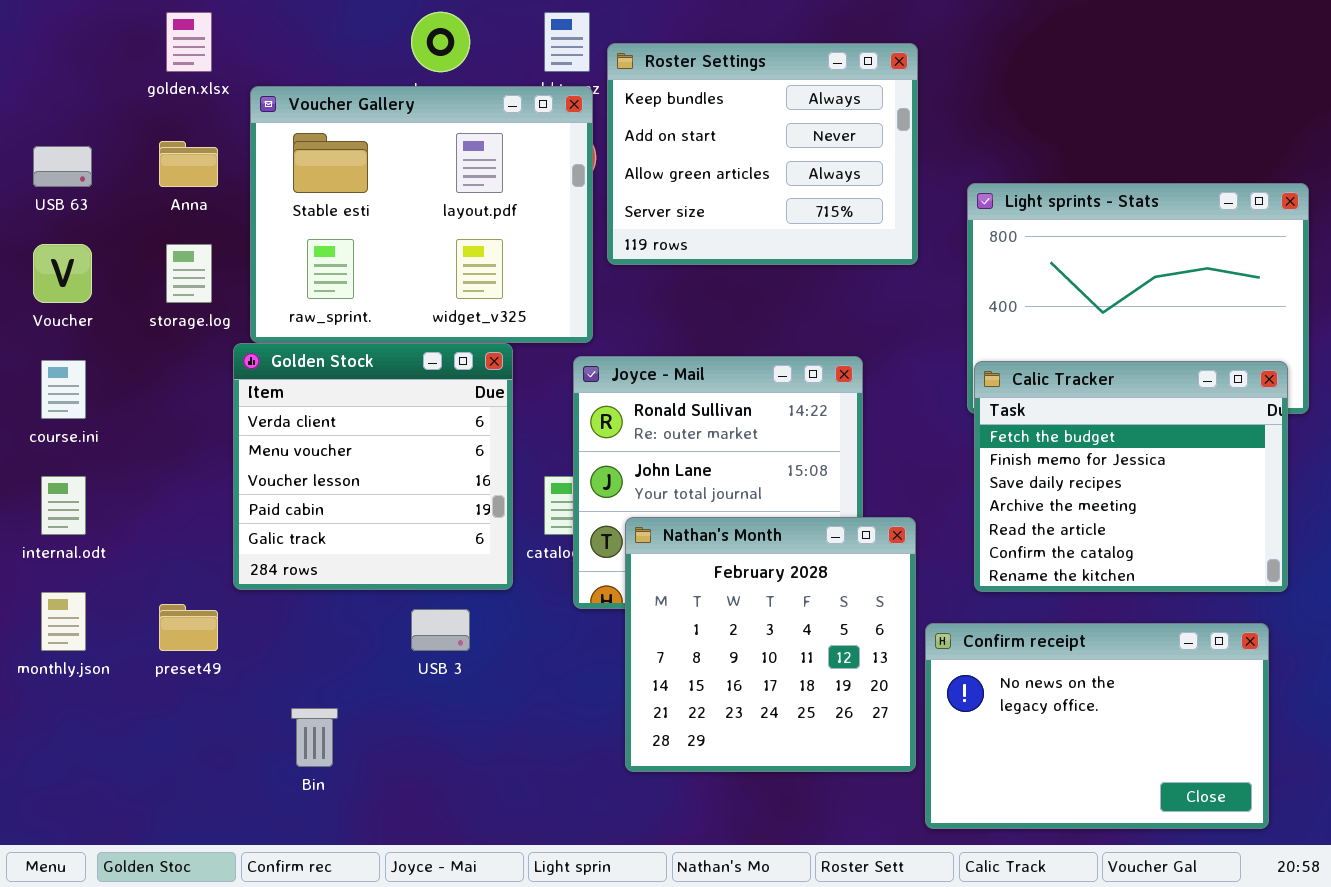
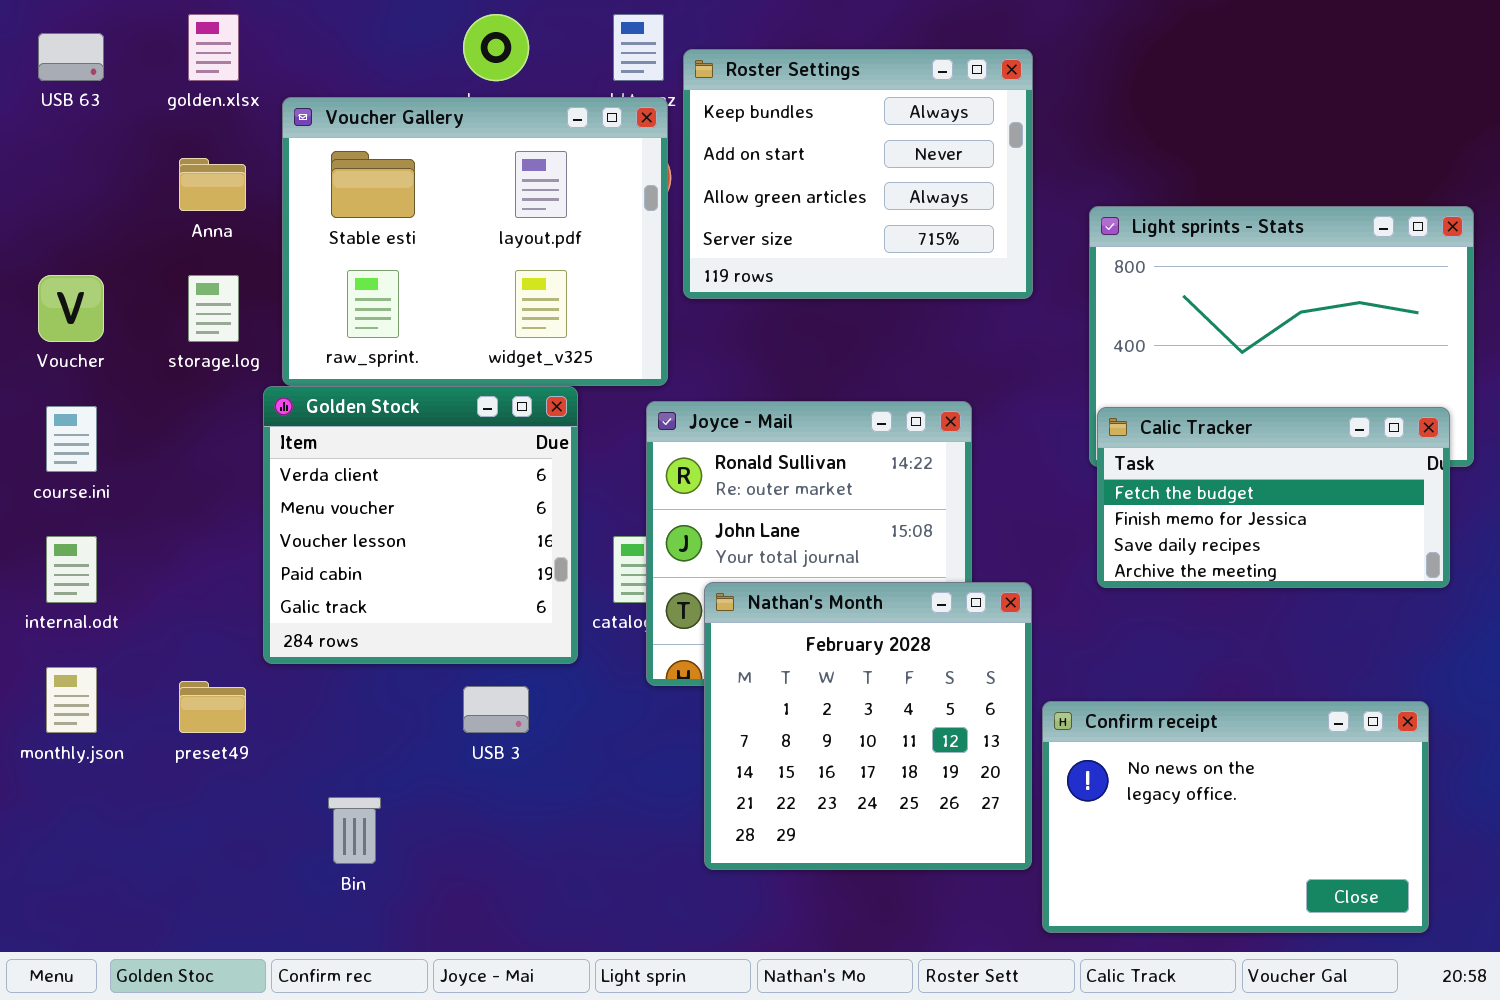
USB 63: [33,146,92,187] -> [38,33,104,81], moved
Calic Tracker: [974,361,1288,592] -> [1097,407,1450,588], resized

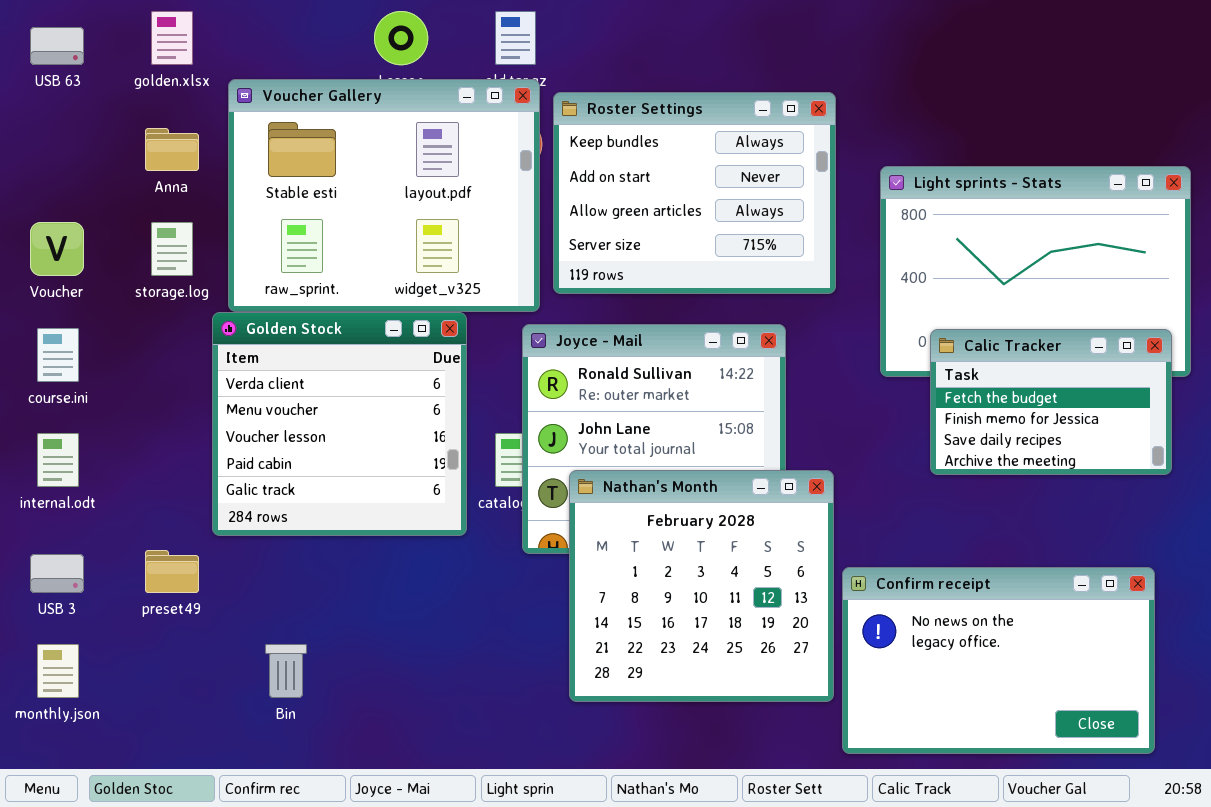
Roster Settings: [683,49,1033,299] -> [553,92,836,294], moved
Calic Tracker: [1097,407,1450,588] -> [930,329,1172,475], resized
monthly.json: [46,667,97,733] -> [37,644,79,698], moved
USB 3: [463,686,529,733] -> [30,554,84,593], moved

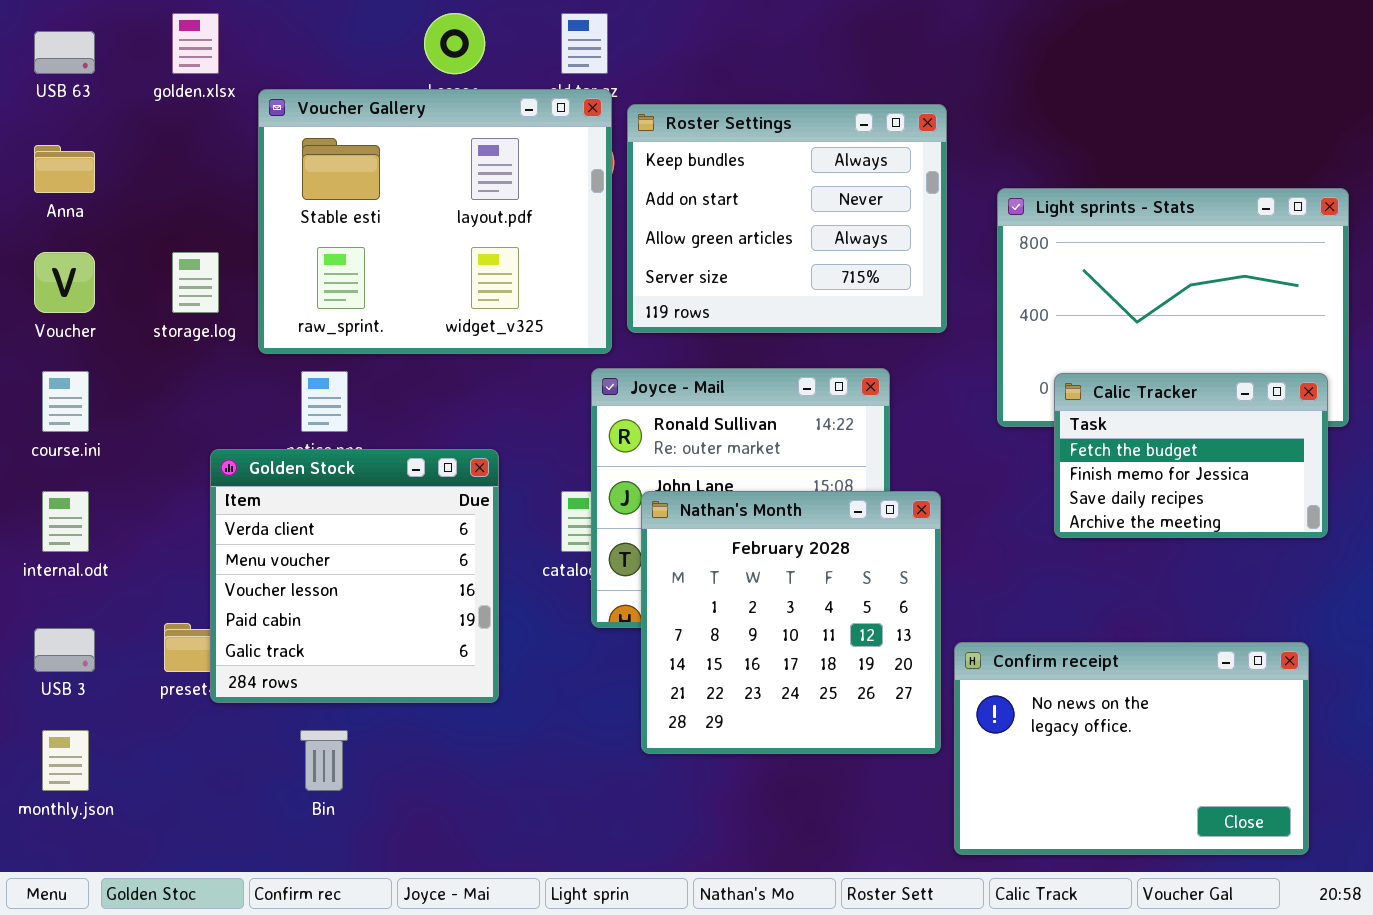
Anna: [145,128,199,171] -> [34,145,95,193], moved
Golden Stock: [212,312,467,536] -> [210,449,499,703], moved
Nathan's Month: [569,470,834,702] -> [641,491,941,754], moved

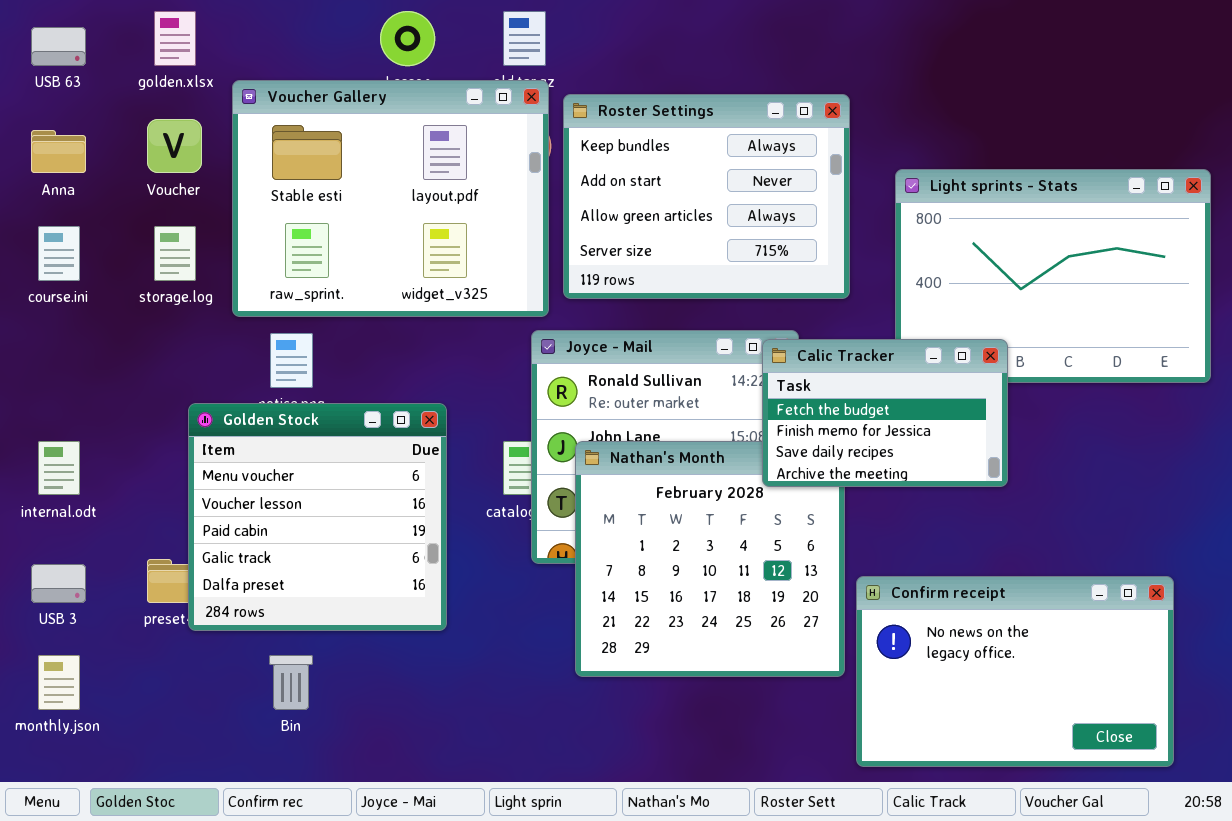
Voucher: [34,252,95,313] -> [147,119,202,173], moved
course.ini: [42,371,89,432] -> [38,226,80,281], moved
Calic Tracker: [1054,373,1328,538] -> [762,339,1008,487], moved
Golden Stock: [210,449,499,703] -> [188,403,447,631], scrolled down 1 row

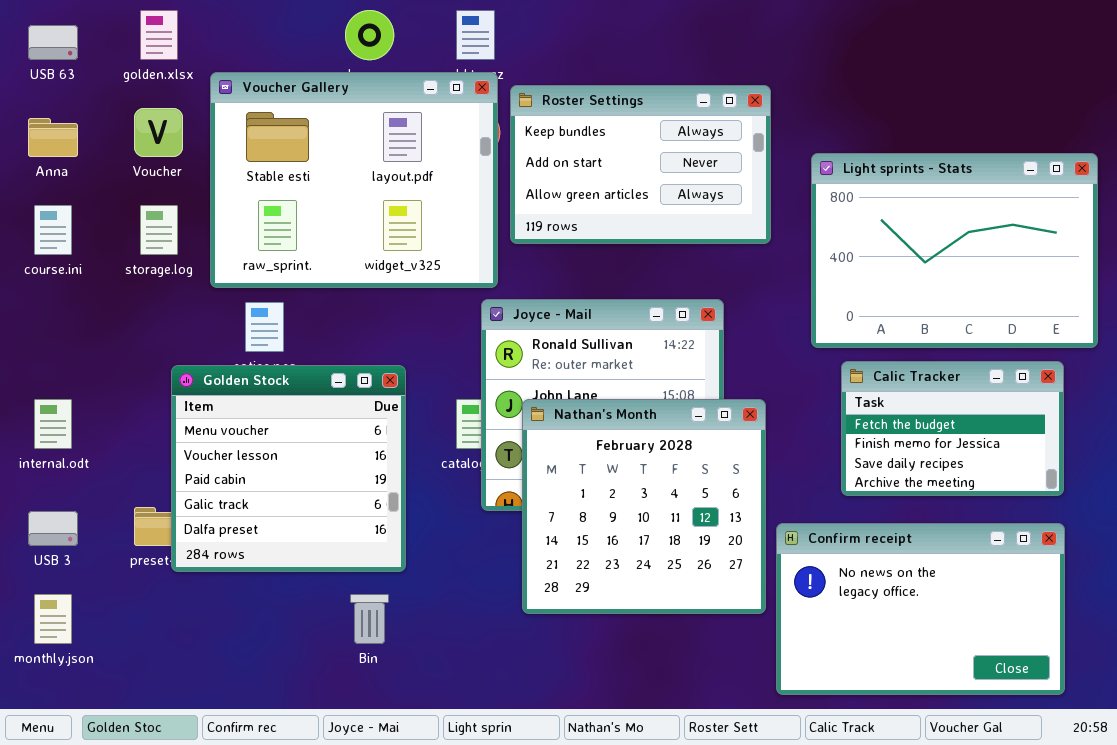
Roster Settings: [563,94,850,299] -> [510,85,771,244], resized
Calic Tracker: [762,339,1008,487] -> [841,361,1064,496], moved
Bin: [269,655,313,710] -> [350,594,389,644], moved

